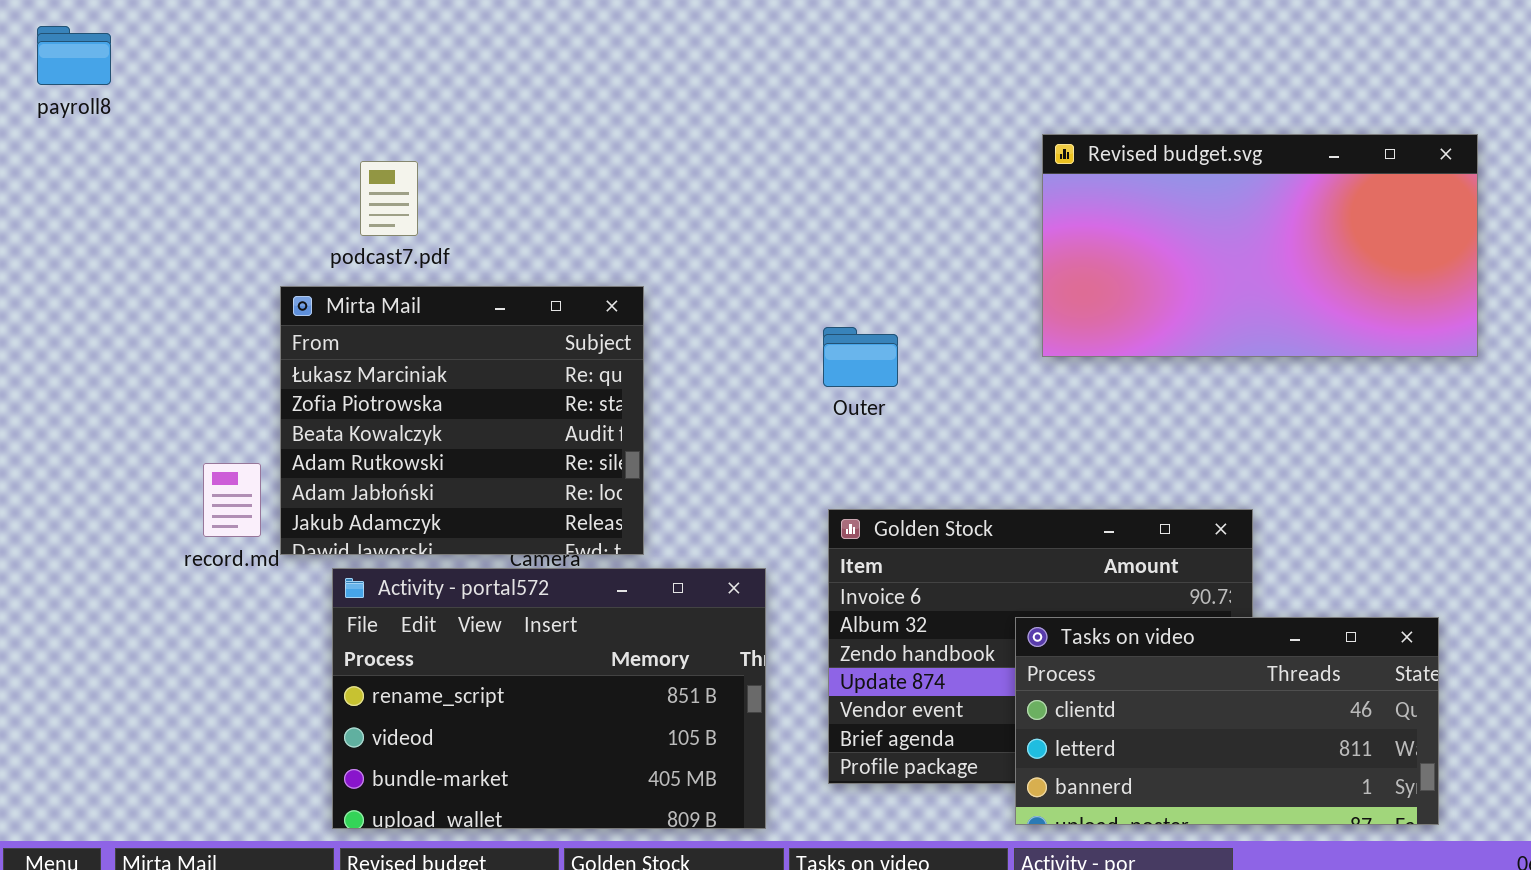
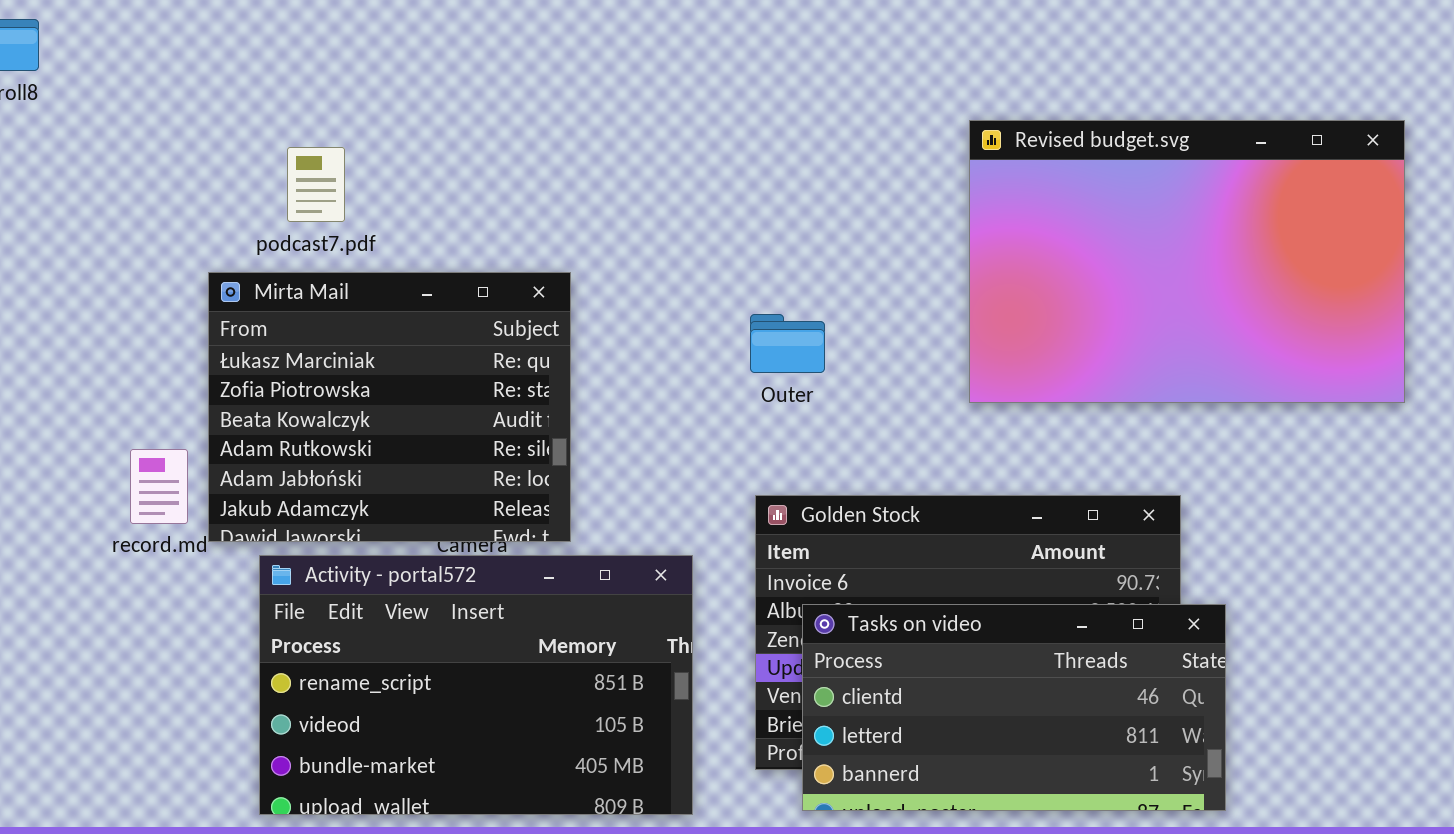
Revised budget.svg: [1042,134,1478,357] -> [969,120,1405,403], resized
Tasks on video: [1015,617,1439,825] -> [802,604,1226,811], moved

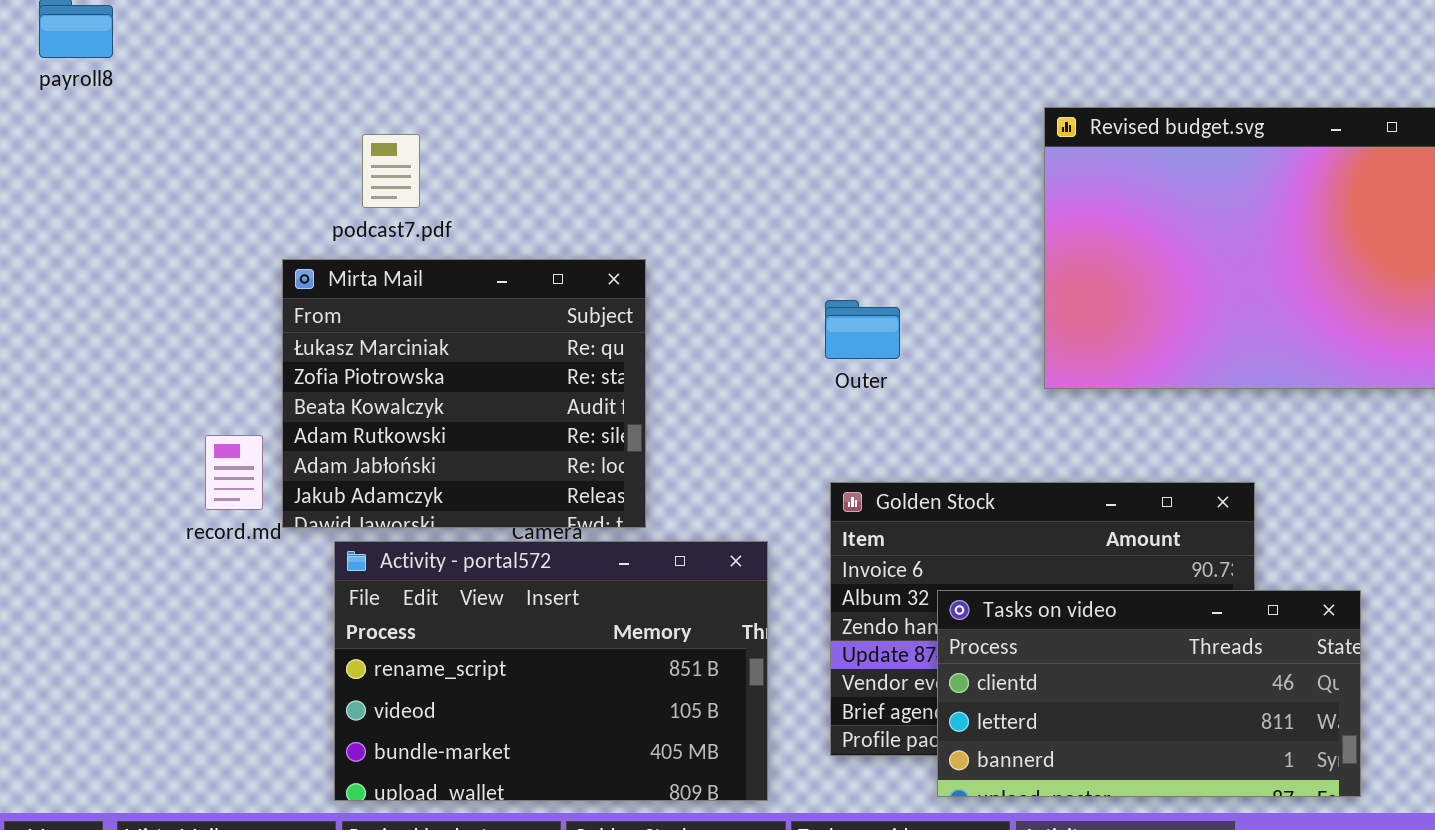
Tasks on video: [802,604,1226,811] -> [937,590,1361,797], moved

